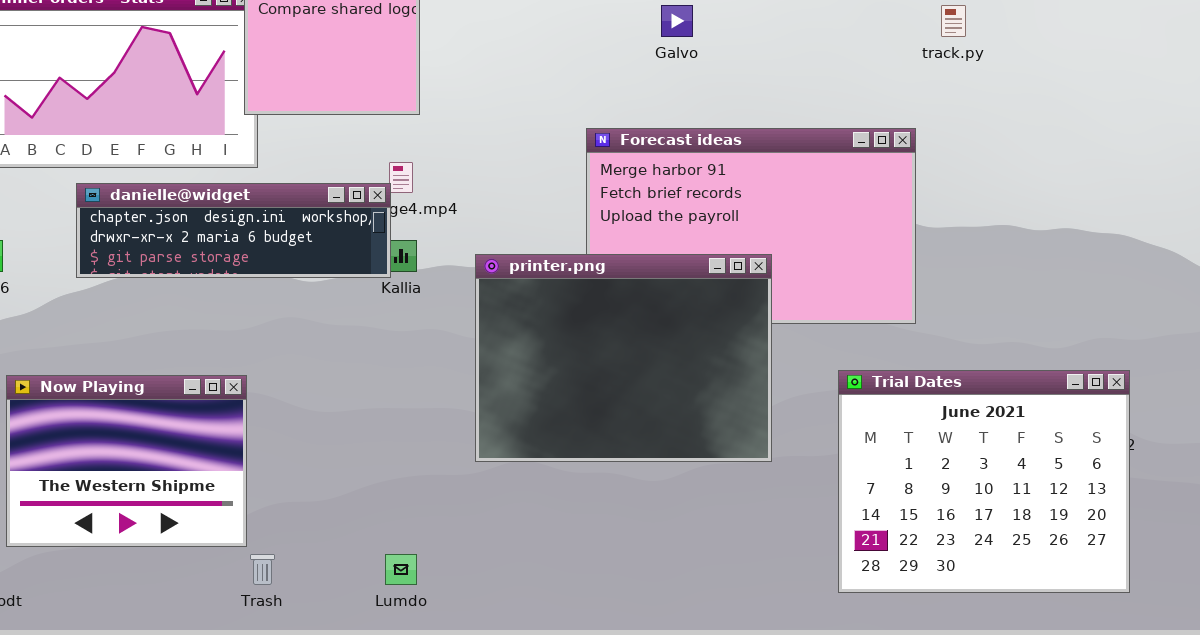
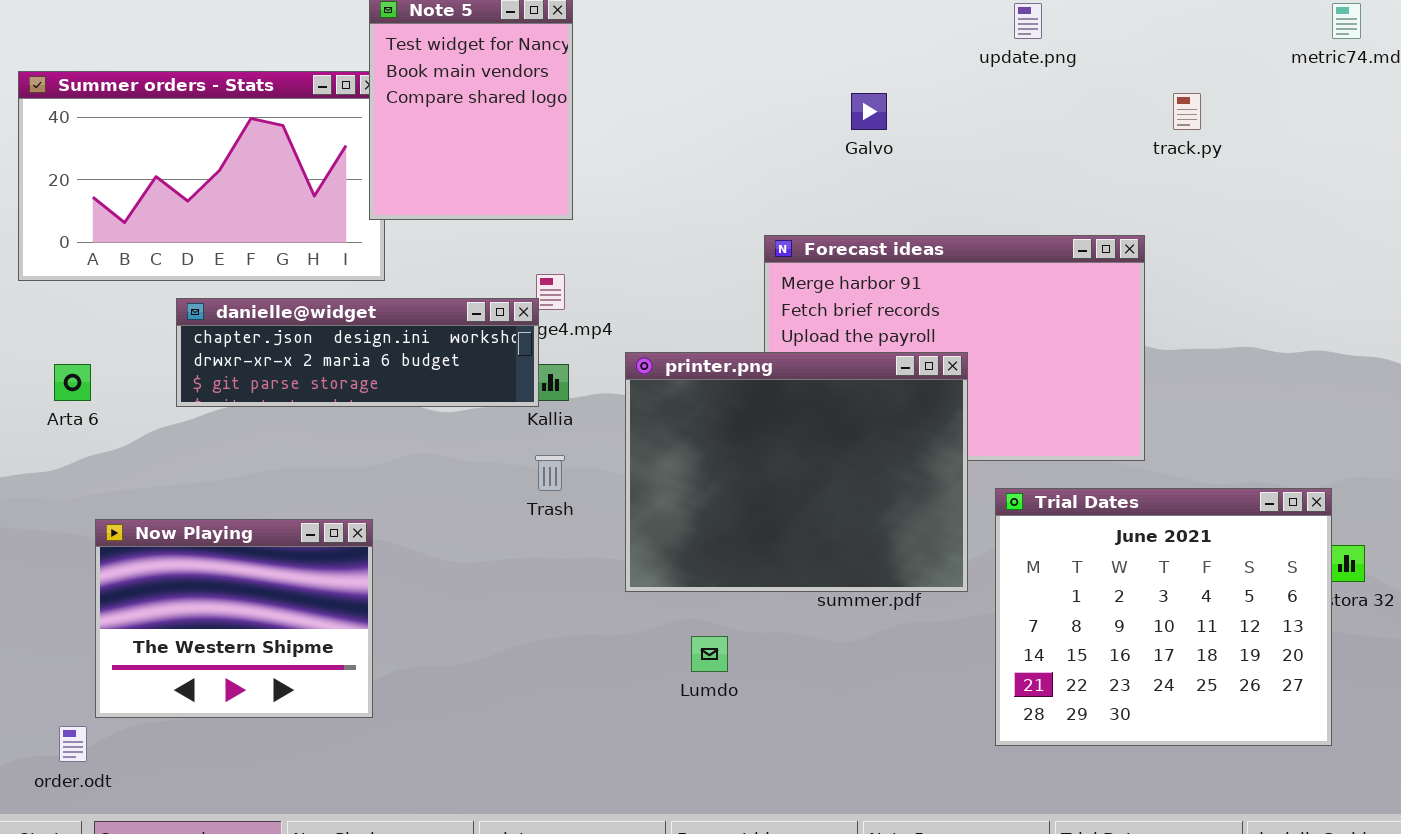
printer.png: [475,254,772,462] -> [625,352,968,592], moved
Trial Dates: [838,370,1130,593] -> [995,488,1332,746], moved
Trash: [250,554,275,585] -> [535,455,565,491], moved
Lumdo: [385,554,417,585] -> [691,636,728,672], moved

